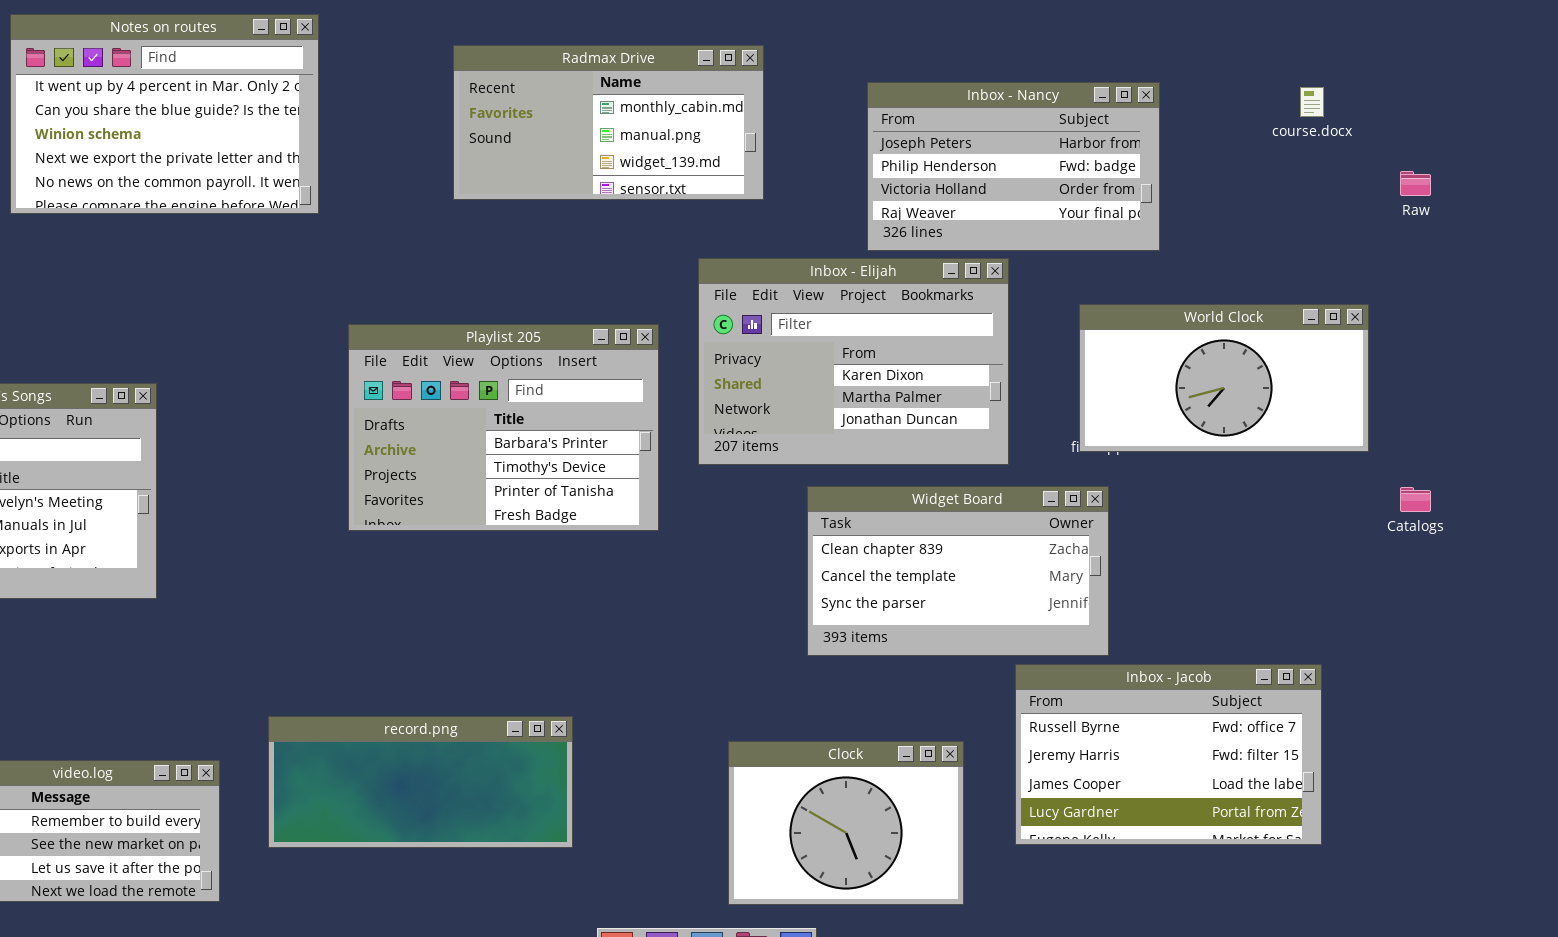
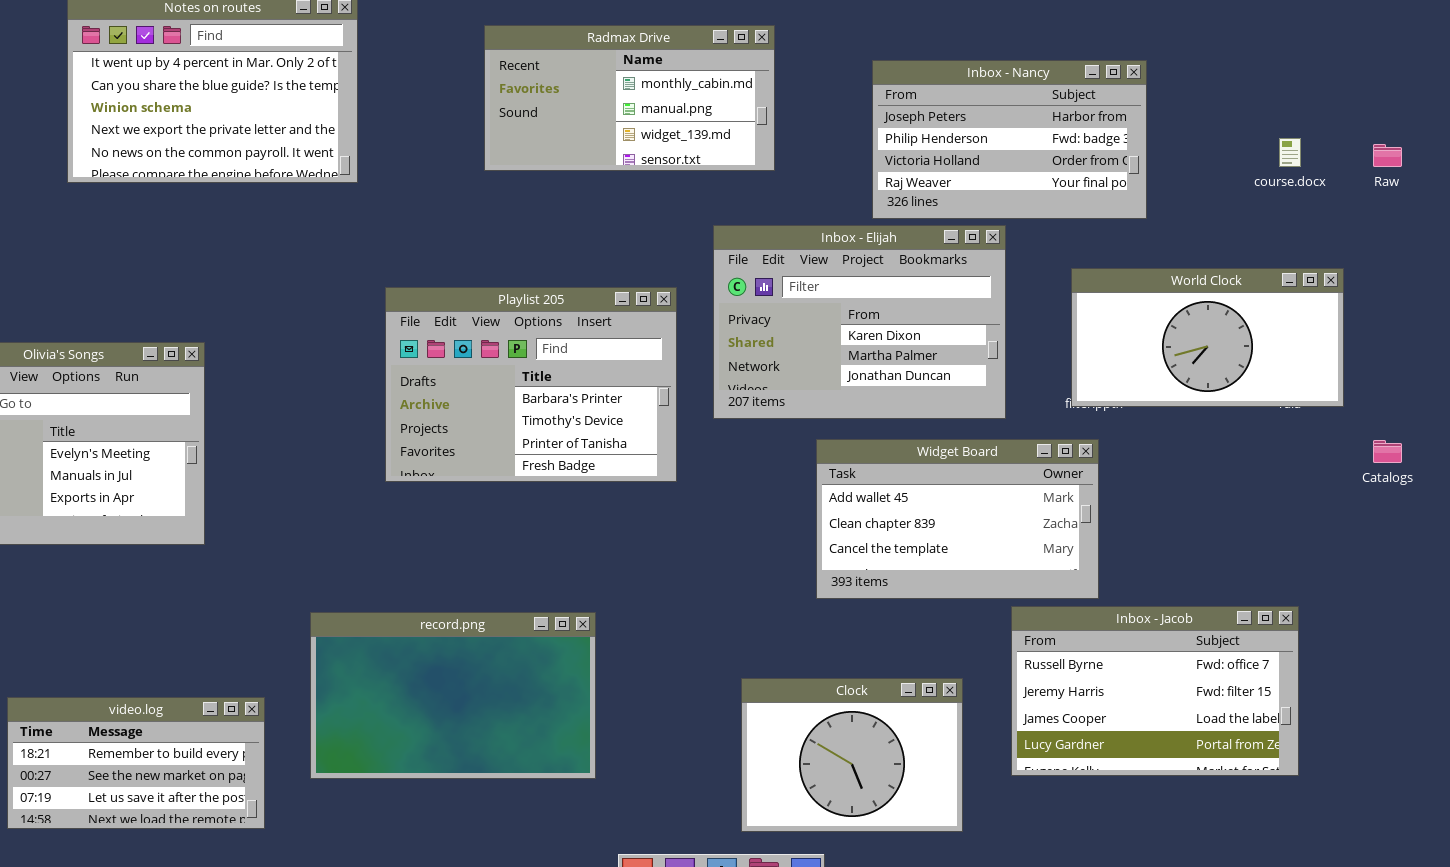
course.docx: [1300,87,1324,117] -> [1279,138,1301,167], moved
Widget Board: [807,486,1109,656] -> [816,439,1099,599], scrolled up 1 row
record.png: [268,716,573,848] -> [310,612,596,779], resized

